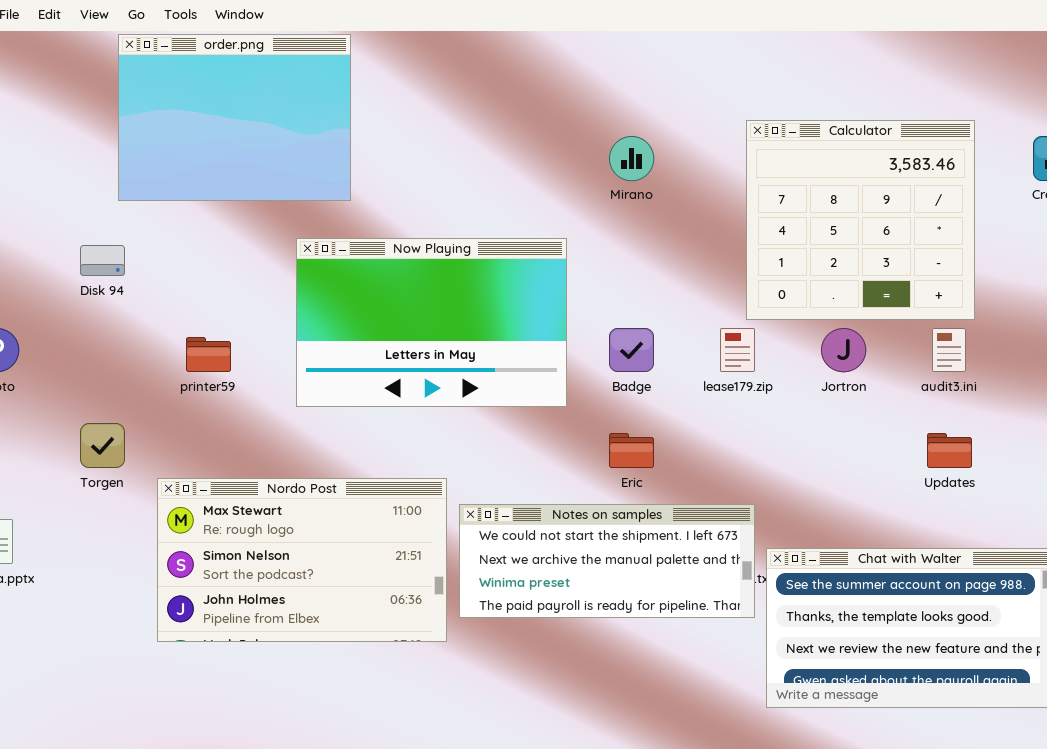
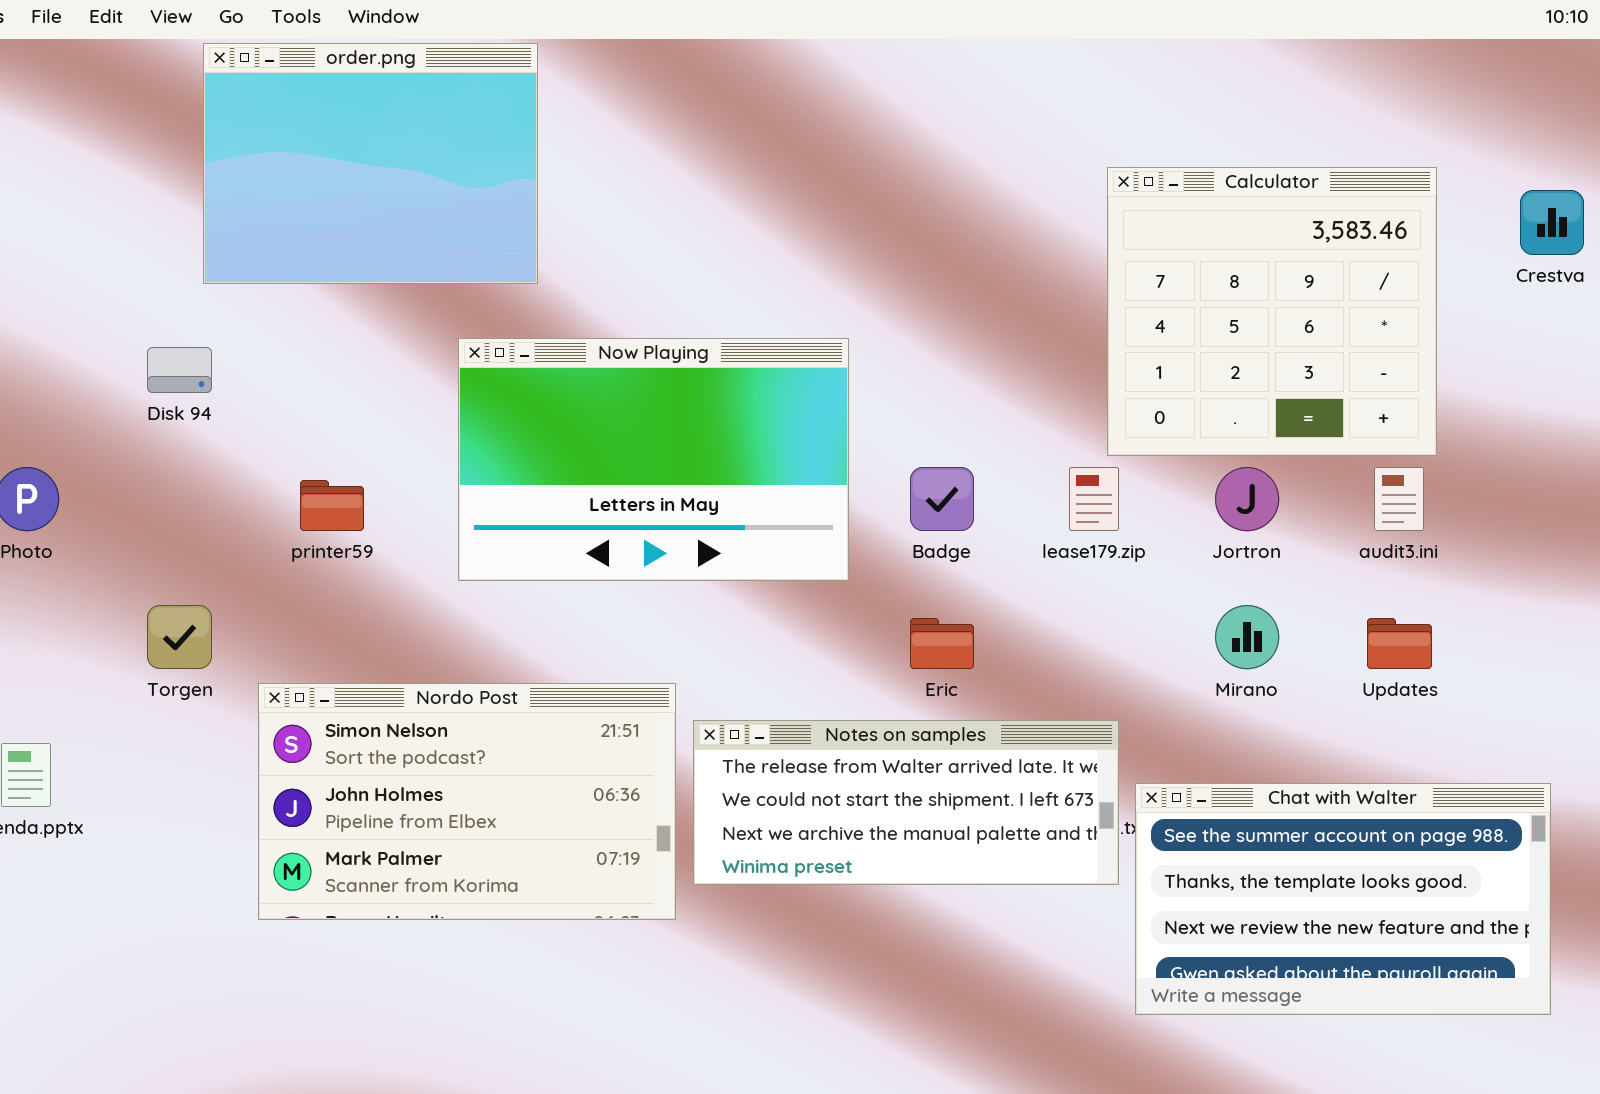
Mirano: [609,136,654,181] -> [1215,605,1279,669], moved
Nordo Post: [157,478,447,642] -> [258,683,676,920], scrolled down 1 row
Notes on samples: [459,504,755,618] -> [693,720,1119,885], scrolled up 1 row

